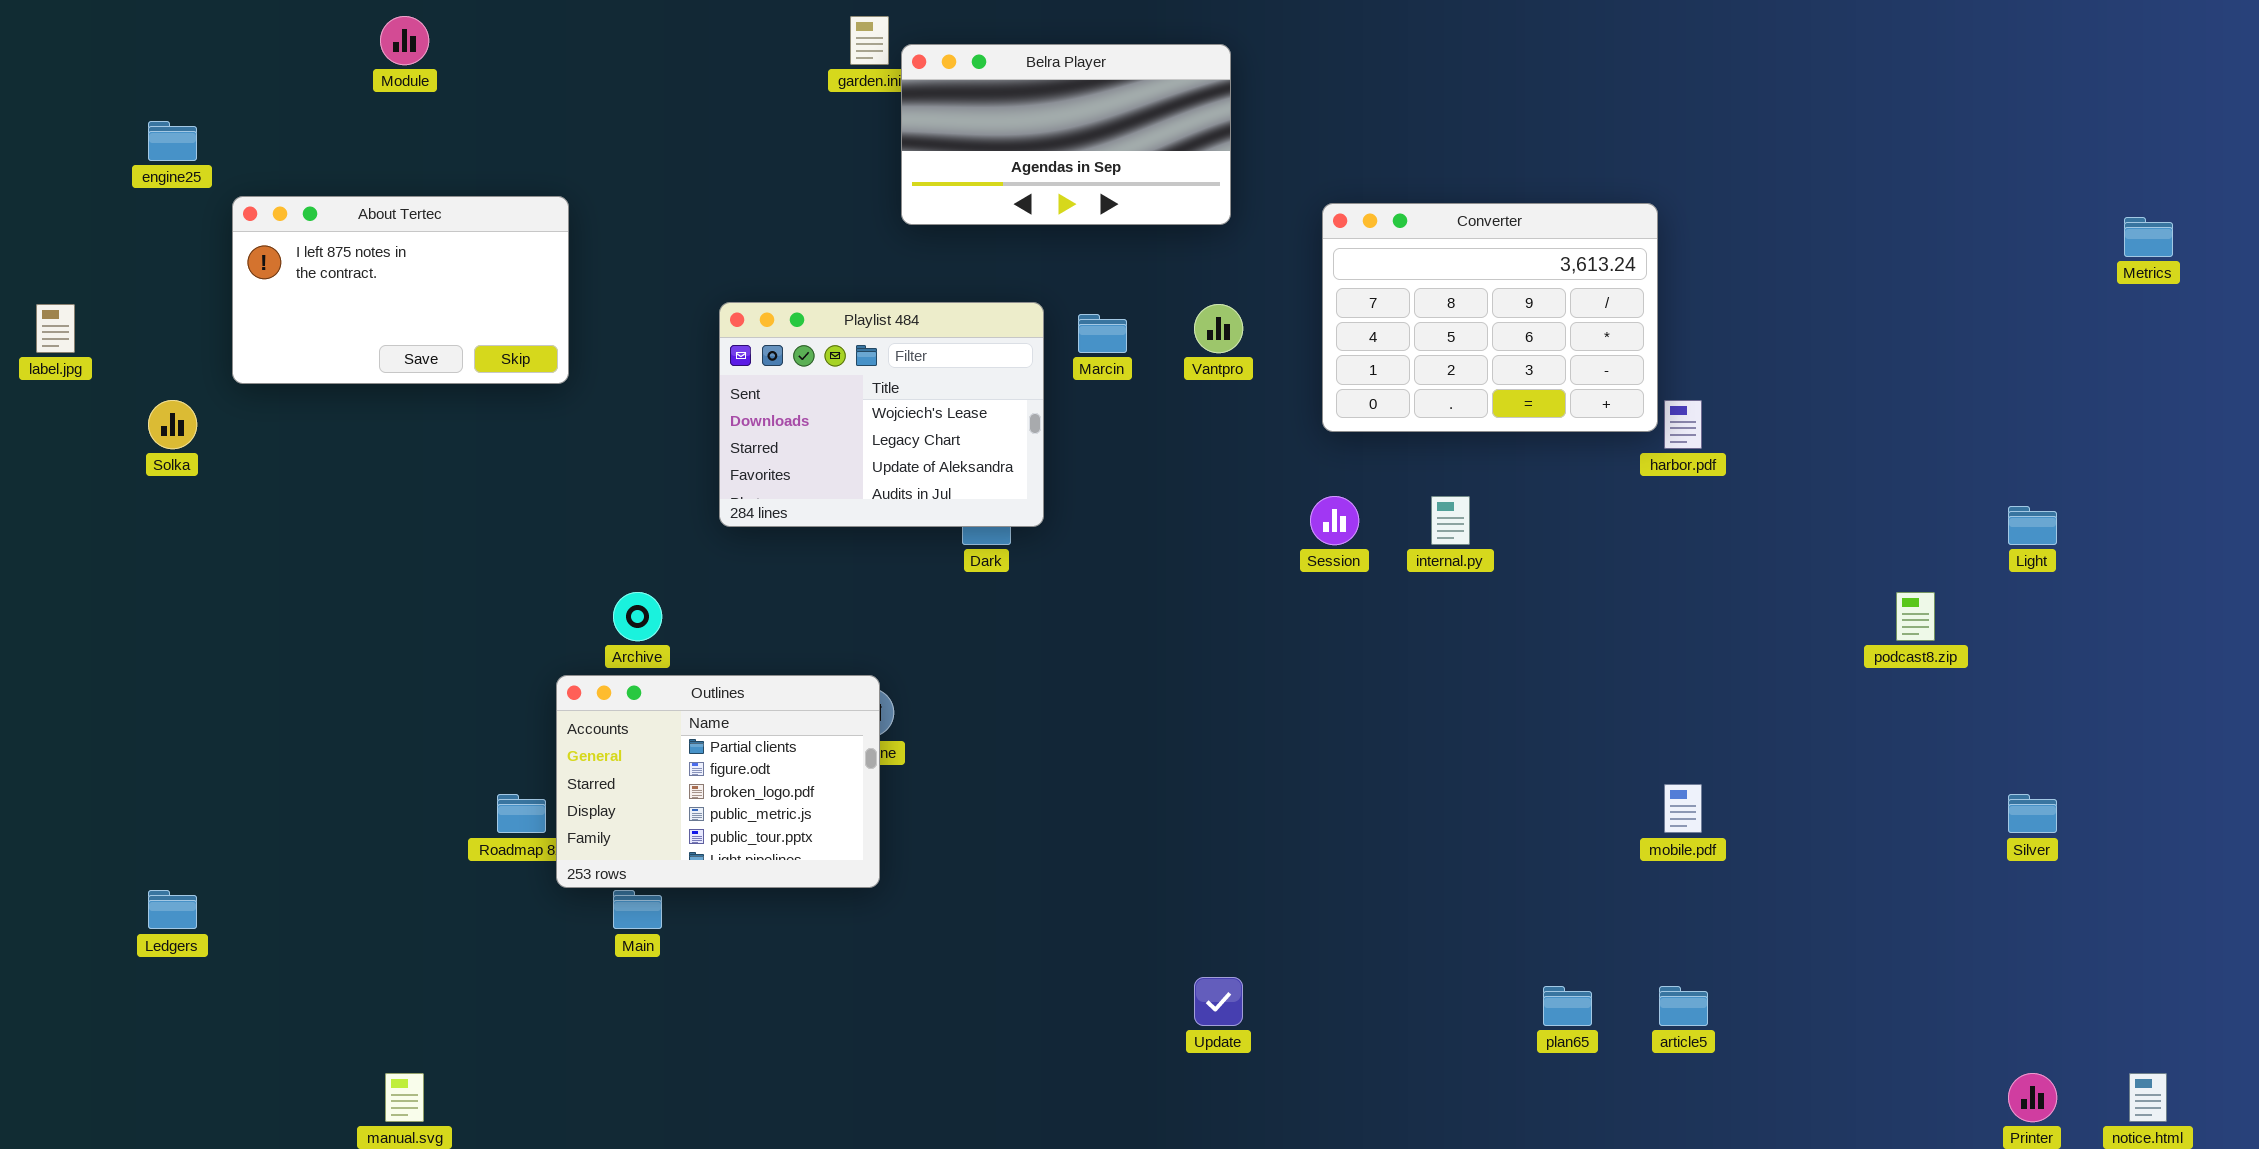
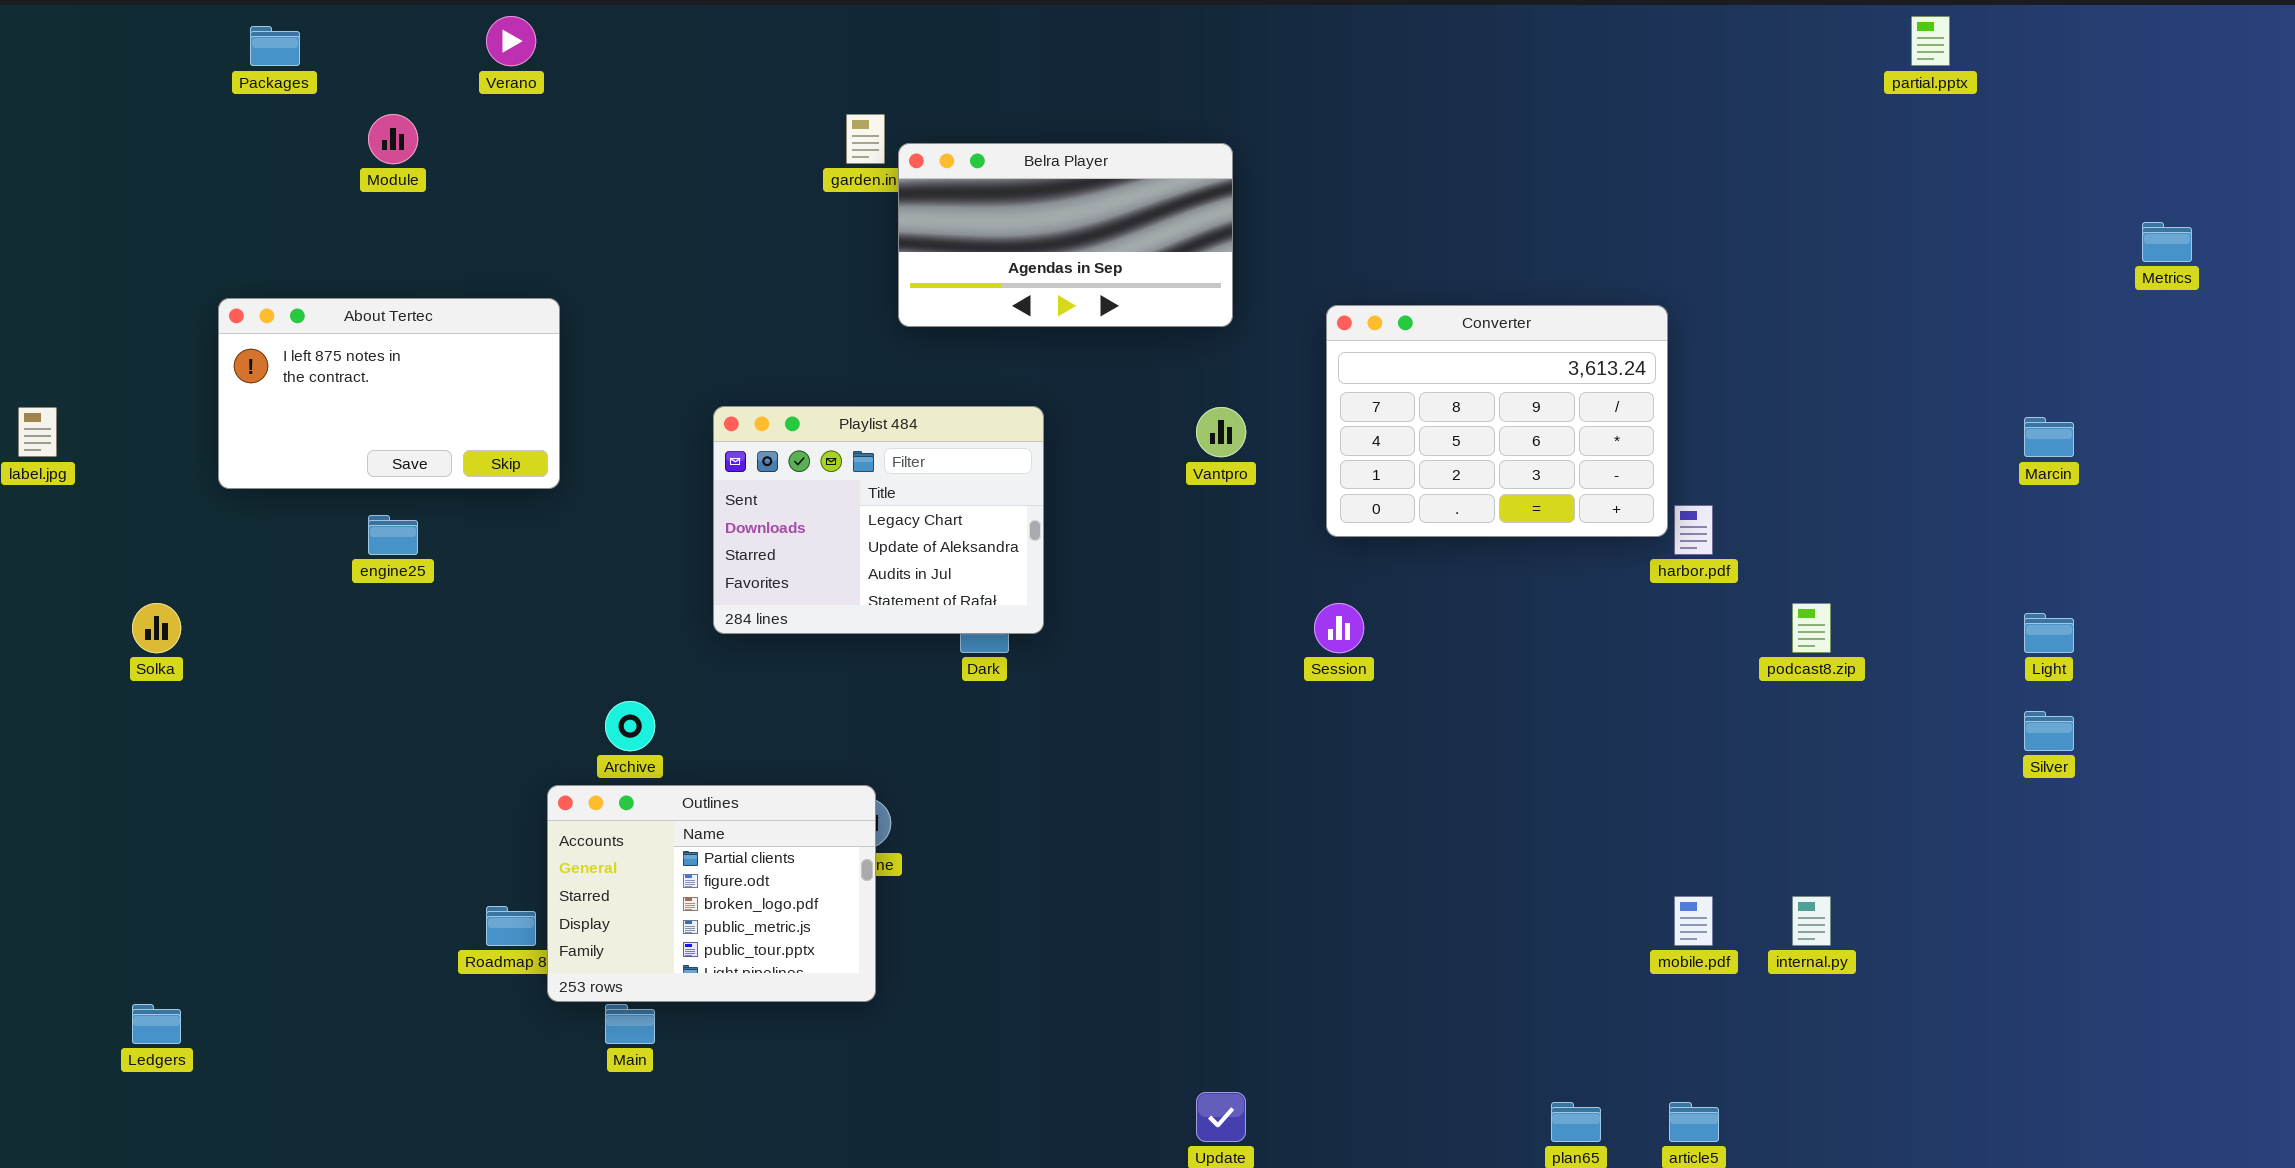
engine25: [148,121,197,161] -> [368,515,418,555], moved
Metrics: [2124,217,2173,257] -> [2142,222,2192,262], moved
Playlist 484: [719,302,1044,527] -> [713,406,1044,634], scrolled down 1 row
Marcin: [1078,314,1127,353] -> [2024,417,2074,457], moved
Solka: [148,400,197,449] -> [132,603,181,653], moved
internal.py: [1431,496,1470,545] -> [1792,896,1831,946], moved
podcast8.zip: [1896,592,1935,641] -> [1792,603,1831,653], moved
Silver: [2008,794,2057,833] -> [2024,711,2074,751], moved

